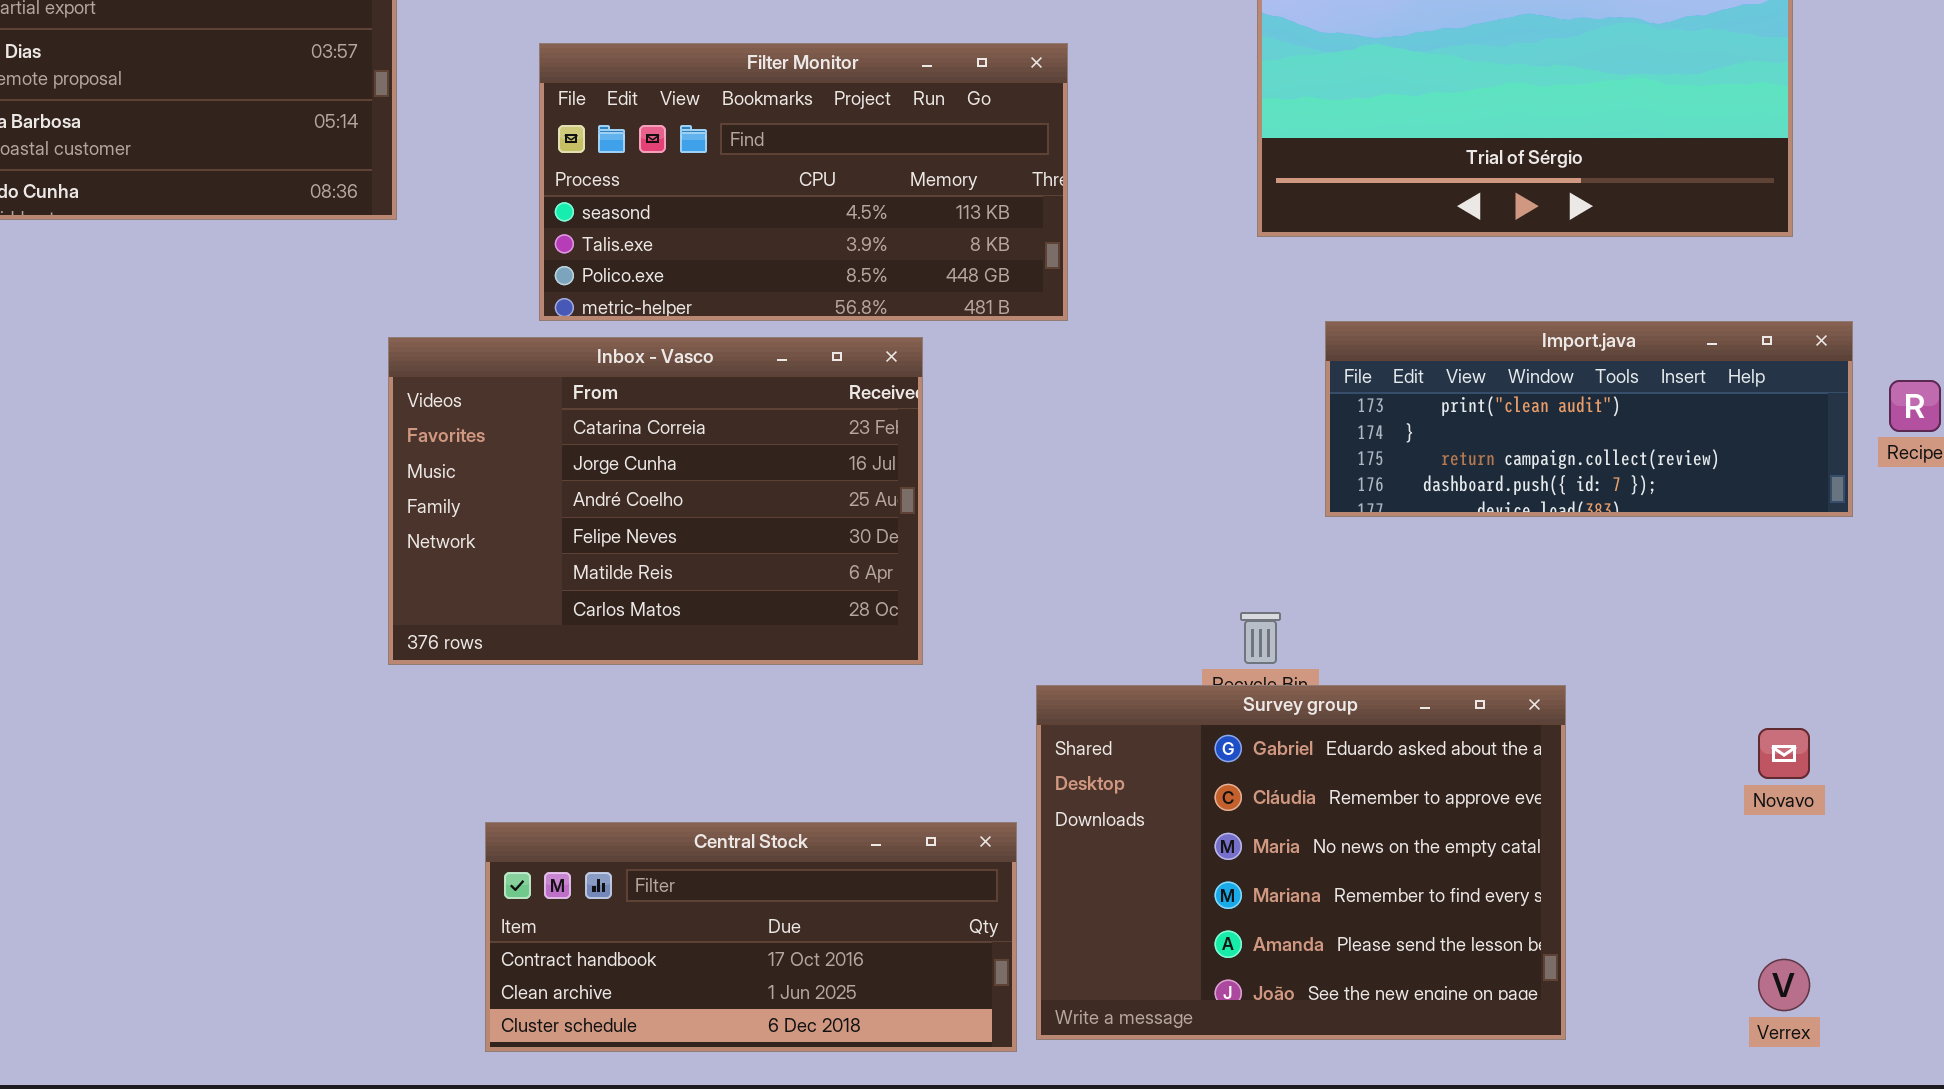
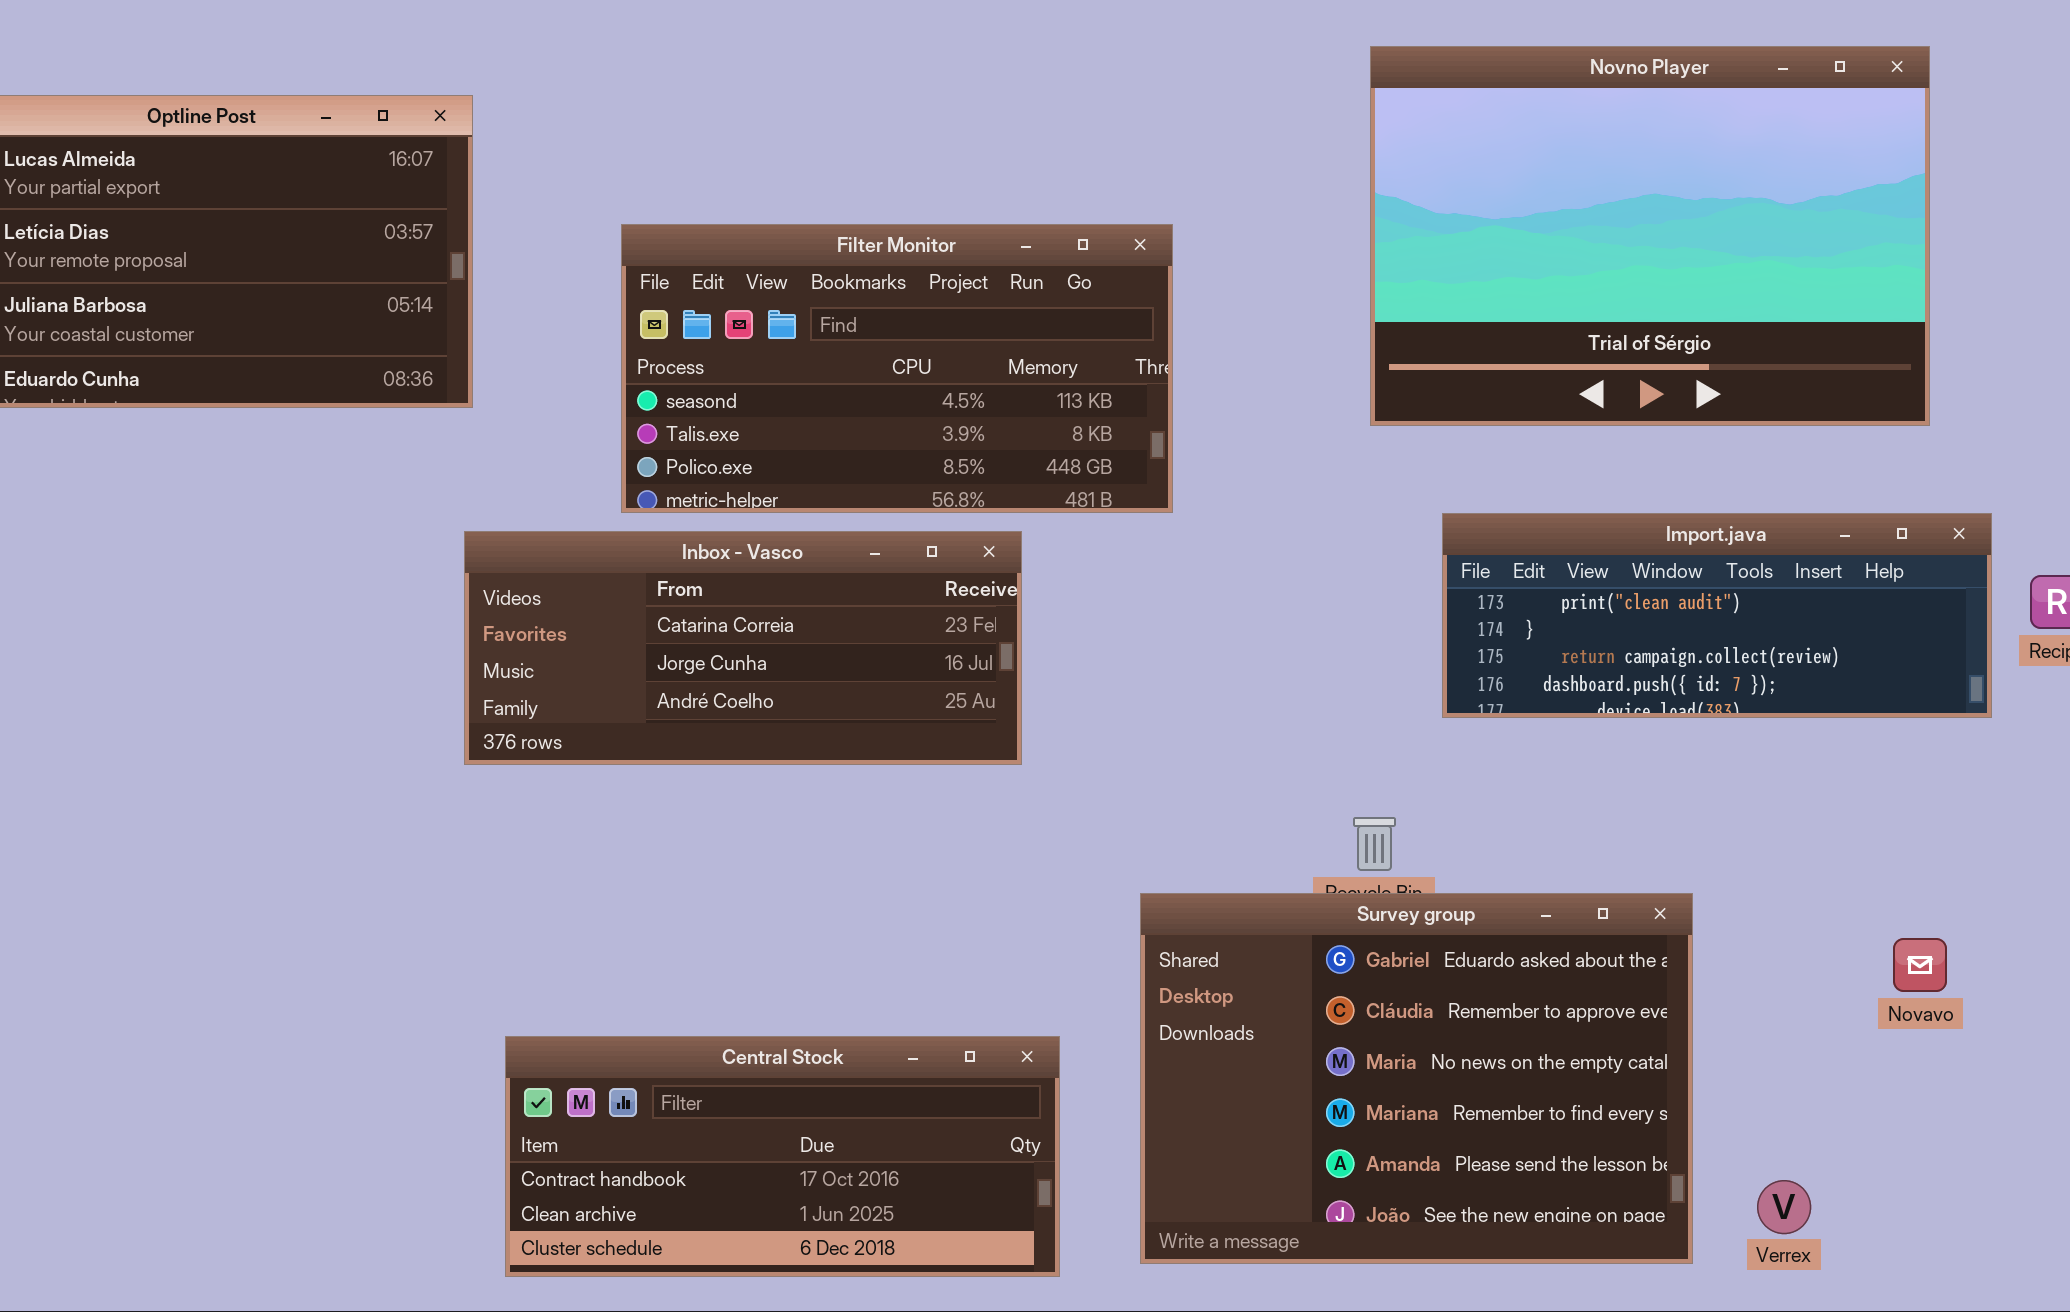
Inbox - Vasco: [388,337,923,665] -> [464,531,1022,765], resized
Central Stock: [485,822,1017,1052] -> [505,1036,1060,1277], moved
Verrex: [1758,959,1810,1011] -> [1757,1180,1811,1234], moved

